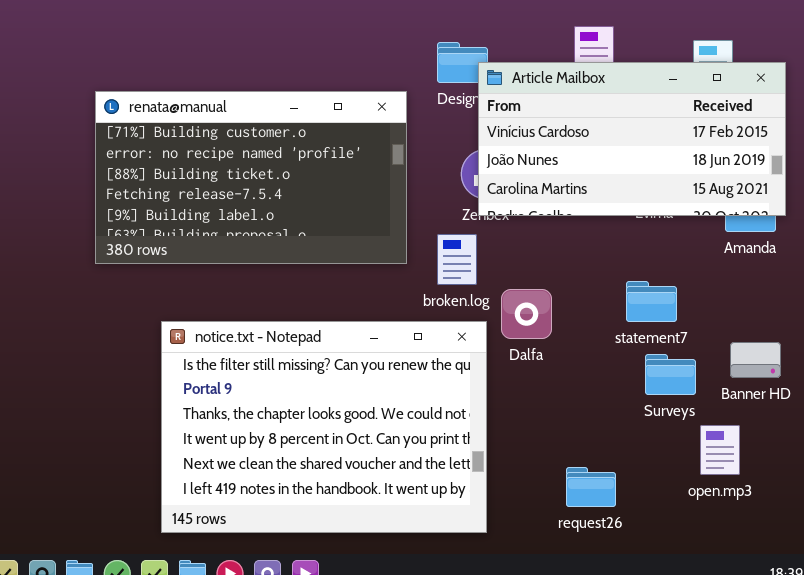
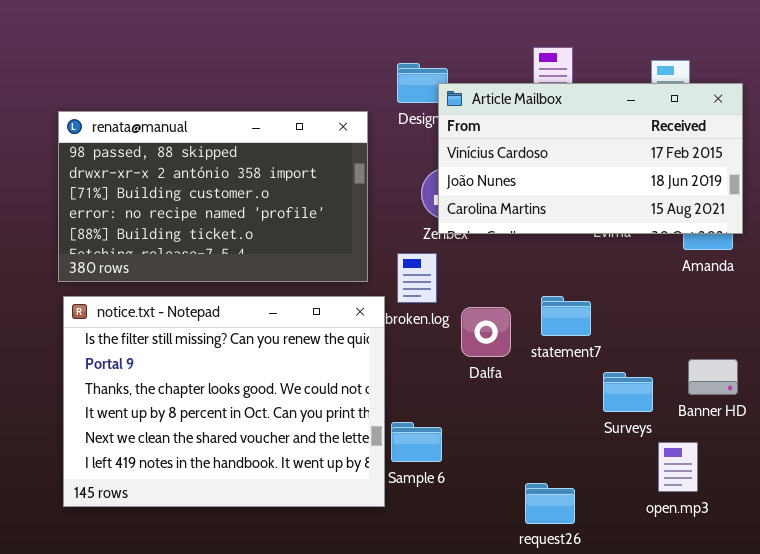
renata@manual: [95,91,407,264] -> [58,111,368,282], scrolled up 2 rows
statement7: [626,281,677,322] -> [541,296,591,336], moved
notice.txt - Notepad: [161,321,487,533] -> [63,296,385,507], moved

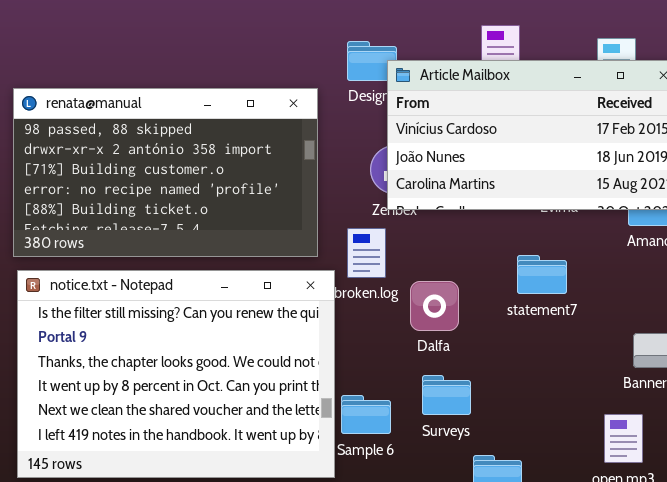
statement7: [541,296,591,336] -> [517,255,567,294], moved
Surveys: [603,372,653,412] -> [422,375,471,415], moved

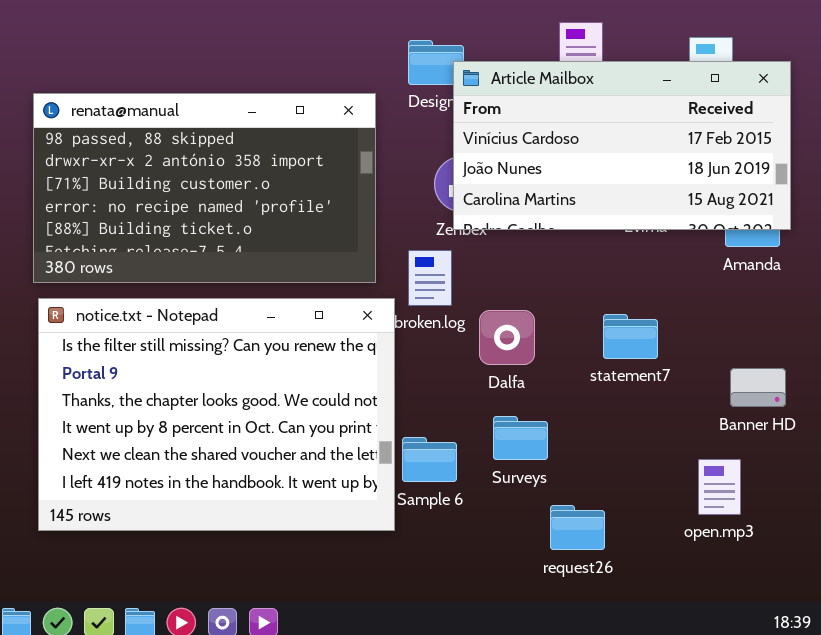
statement7: [517,255,567,294] -> [603,314,658,359], moved

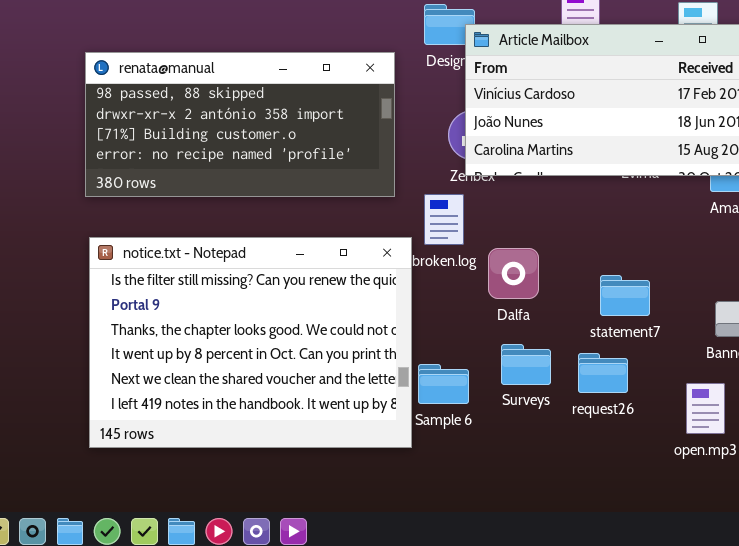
renata@manual: [33,93,376,283] -> [85,52,395,197], resized
statement7: [603,314,658,359] -> [600,275,650,316], moved
request26: [550,505,605,550] -> [578,353,628,393], moved

